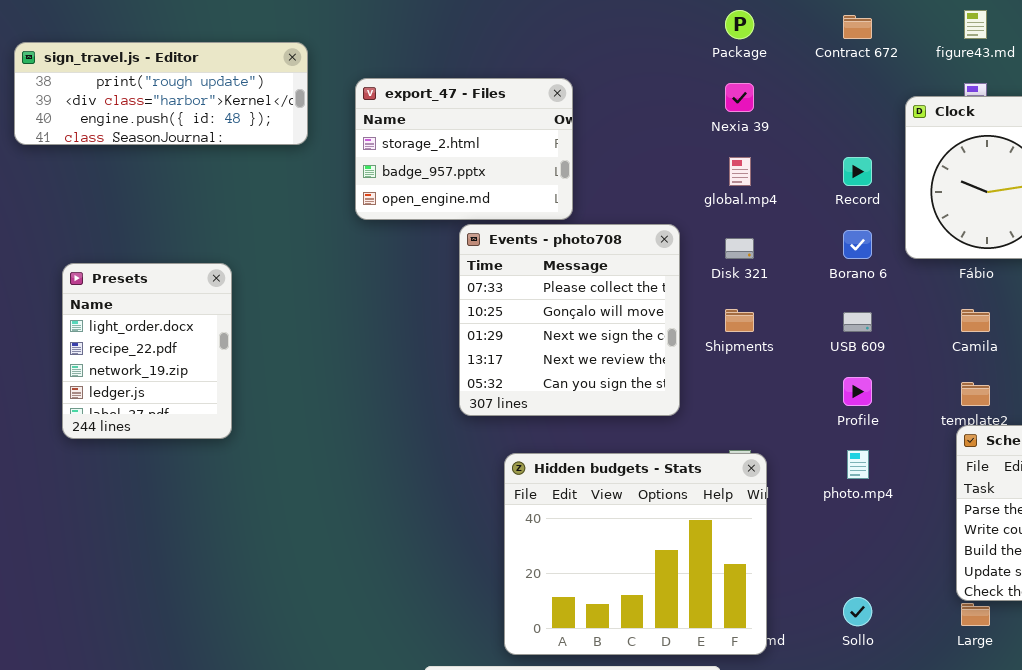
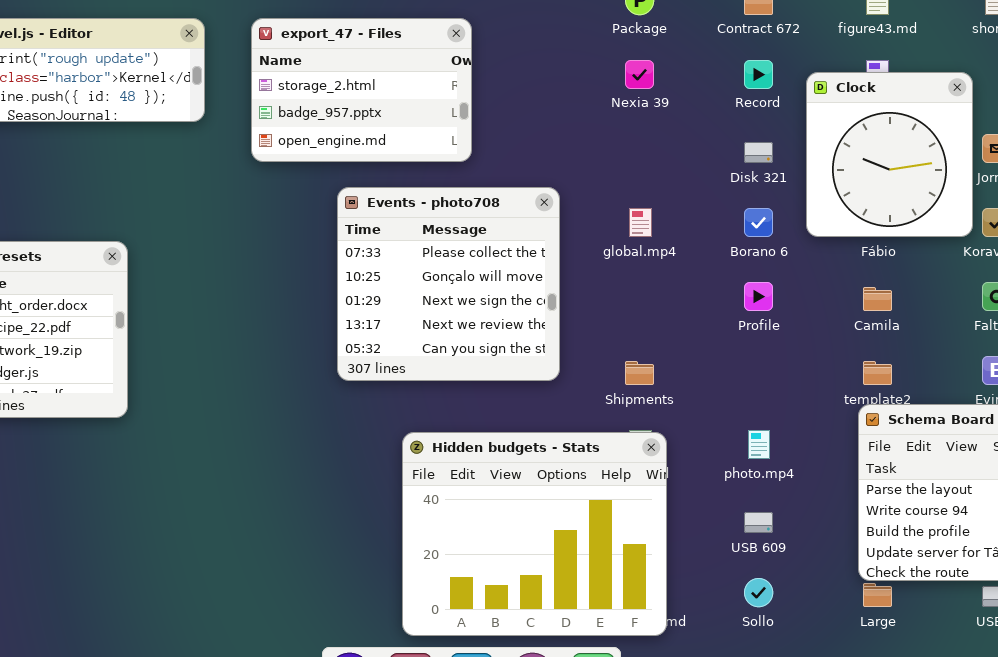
export_47 - Files: [355,78,573,220] -> [251,18,472,162], moved
global.mp4: [729,157,751,186] -> [629,208,652,237], moved
Record: [843,157,872,186] -> [744,60,773,89], moved
Events - photo708: [459,224,680,416] -> [337,187,560,381], moved
Disk 321: [725,238,754,259] -> [744,142,773,163], moved
Shipments: [725,309,754,332] -> [625,361,654,385], moved
USB 609: [843,312,872,332] -> [744,512,773,533], moved
Profile: [843,377,872,406] -> [744,282,773,311], moved

